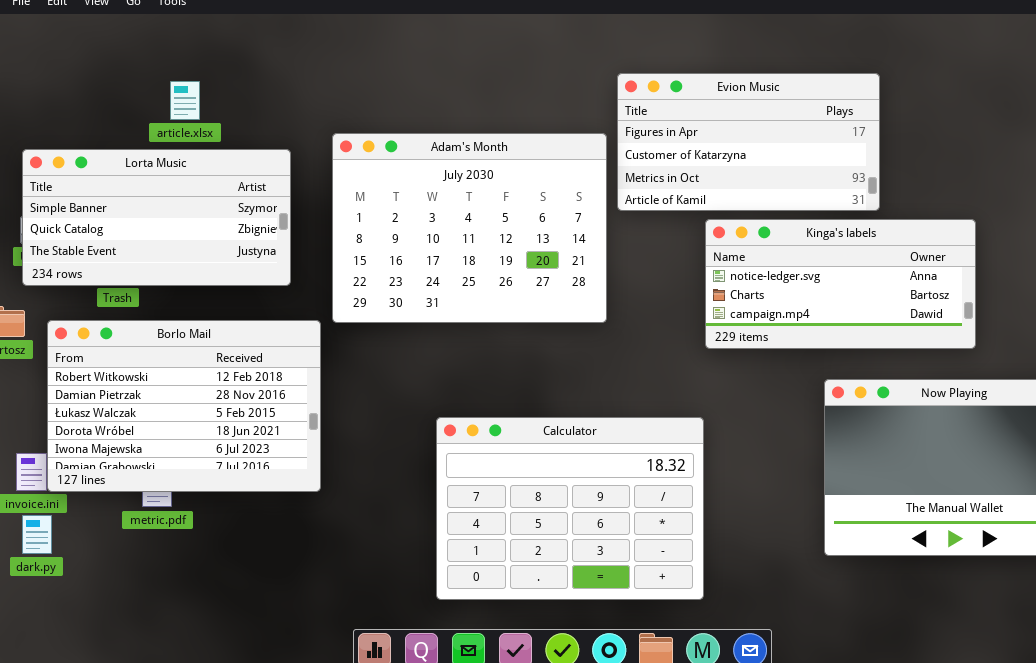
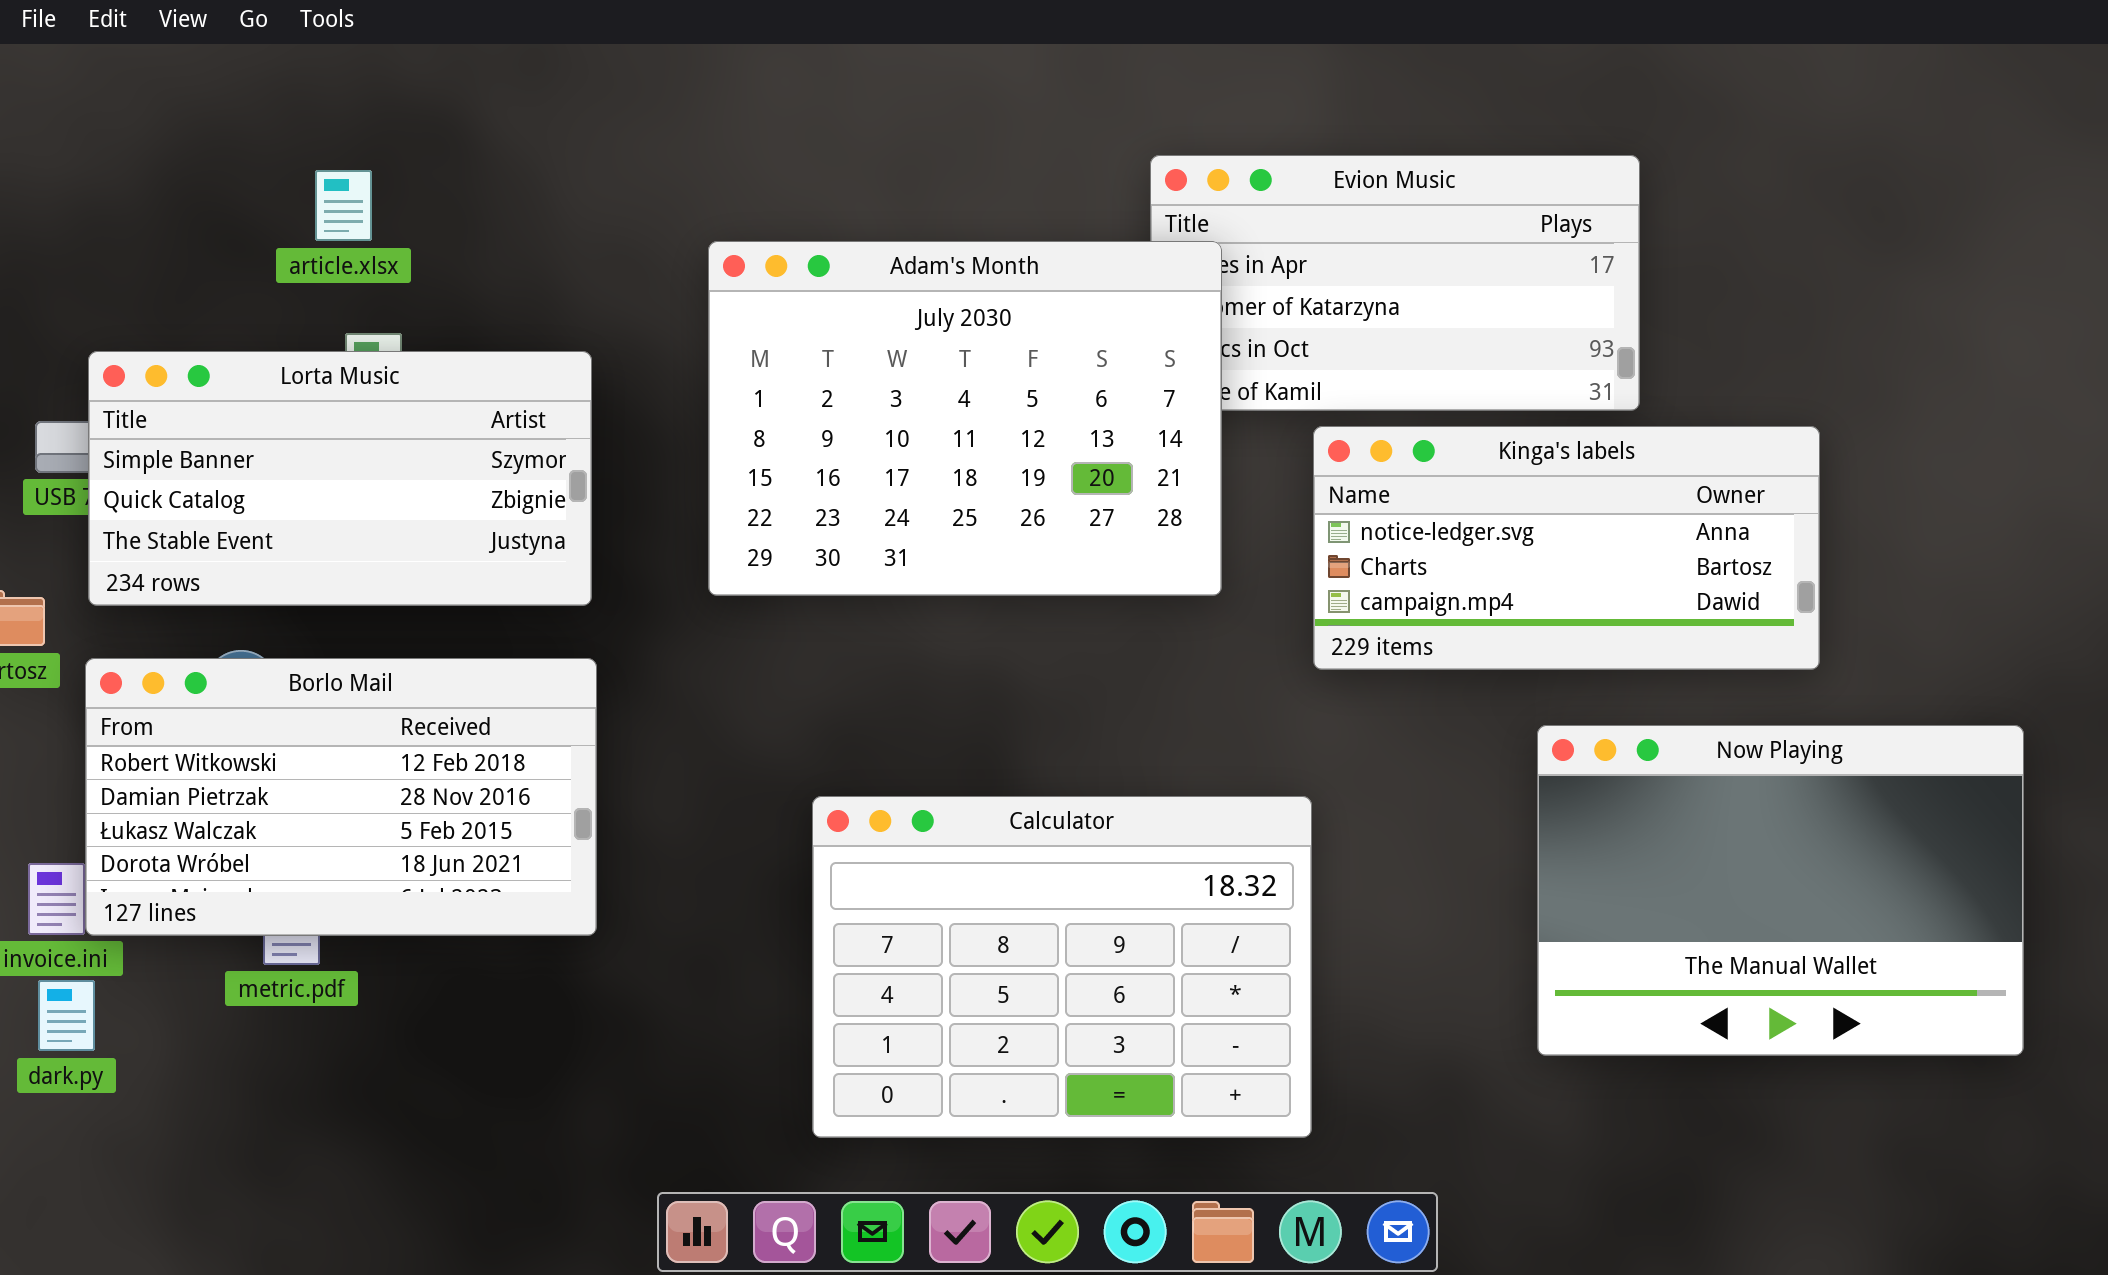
Adam's Month: [332,133,607,323] -> [708,241,1222,596], moved
Lorta Music: [22,149,291,286] -> [88,351,592,606], moved
Borlo Mail: [47,320,321,492] -> [85,658,597,936], resized

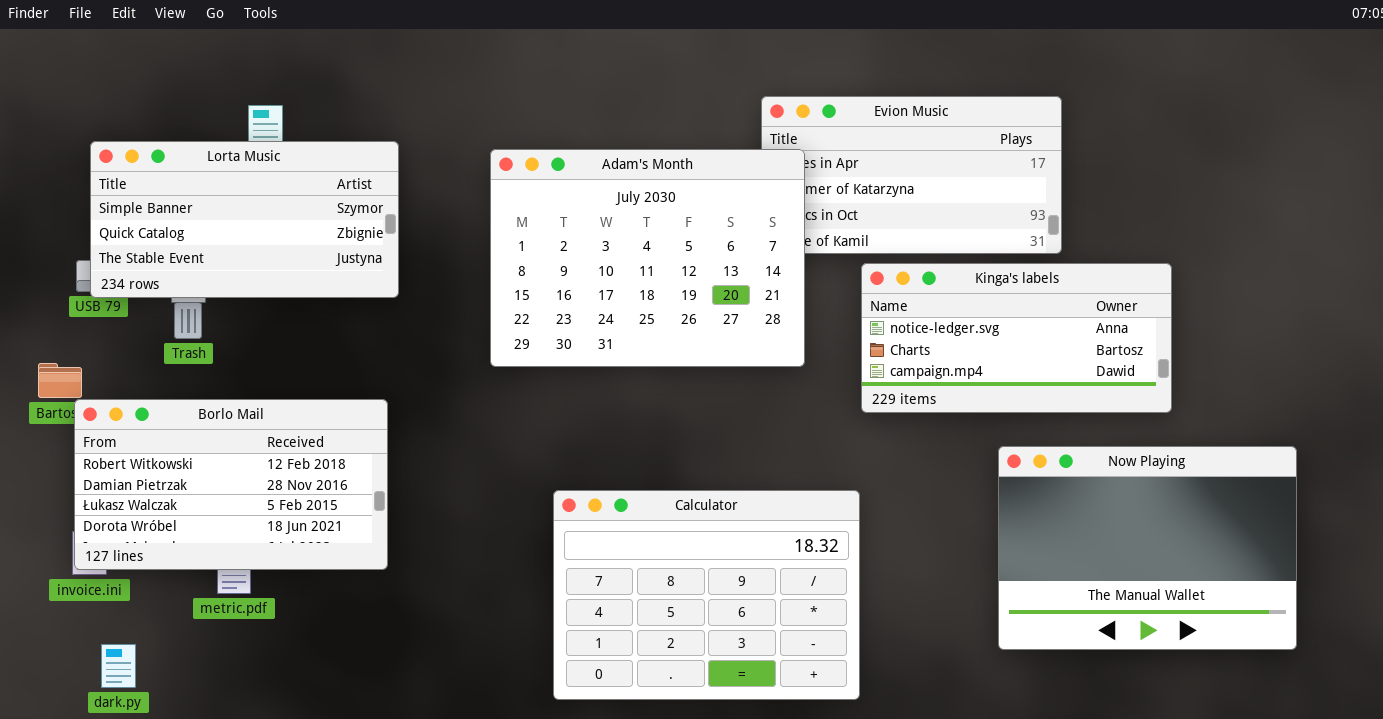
Lorta Music: [88,351,592,606] -> [90,141,399,298], moved
Borlo Mail: [85,658,597,936] -> [74,399,388,570], moved
dark.py: [38,980,95,1051] -> [101,644,136,688], moved

